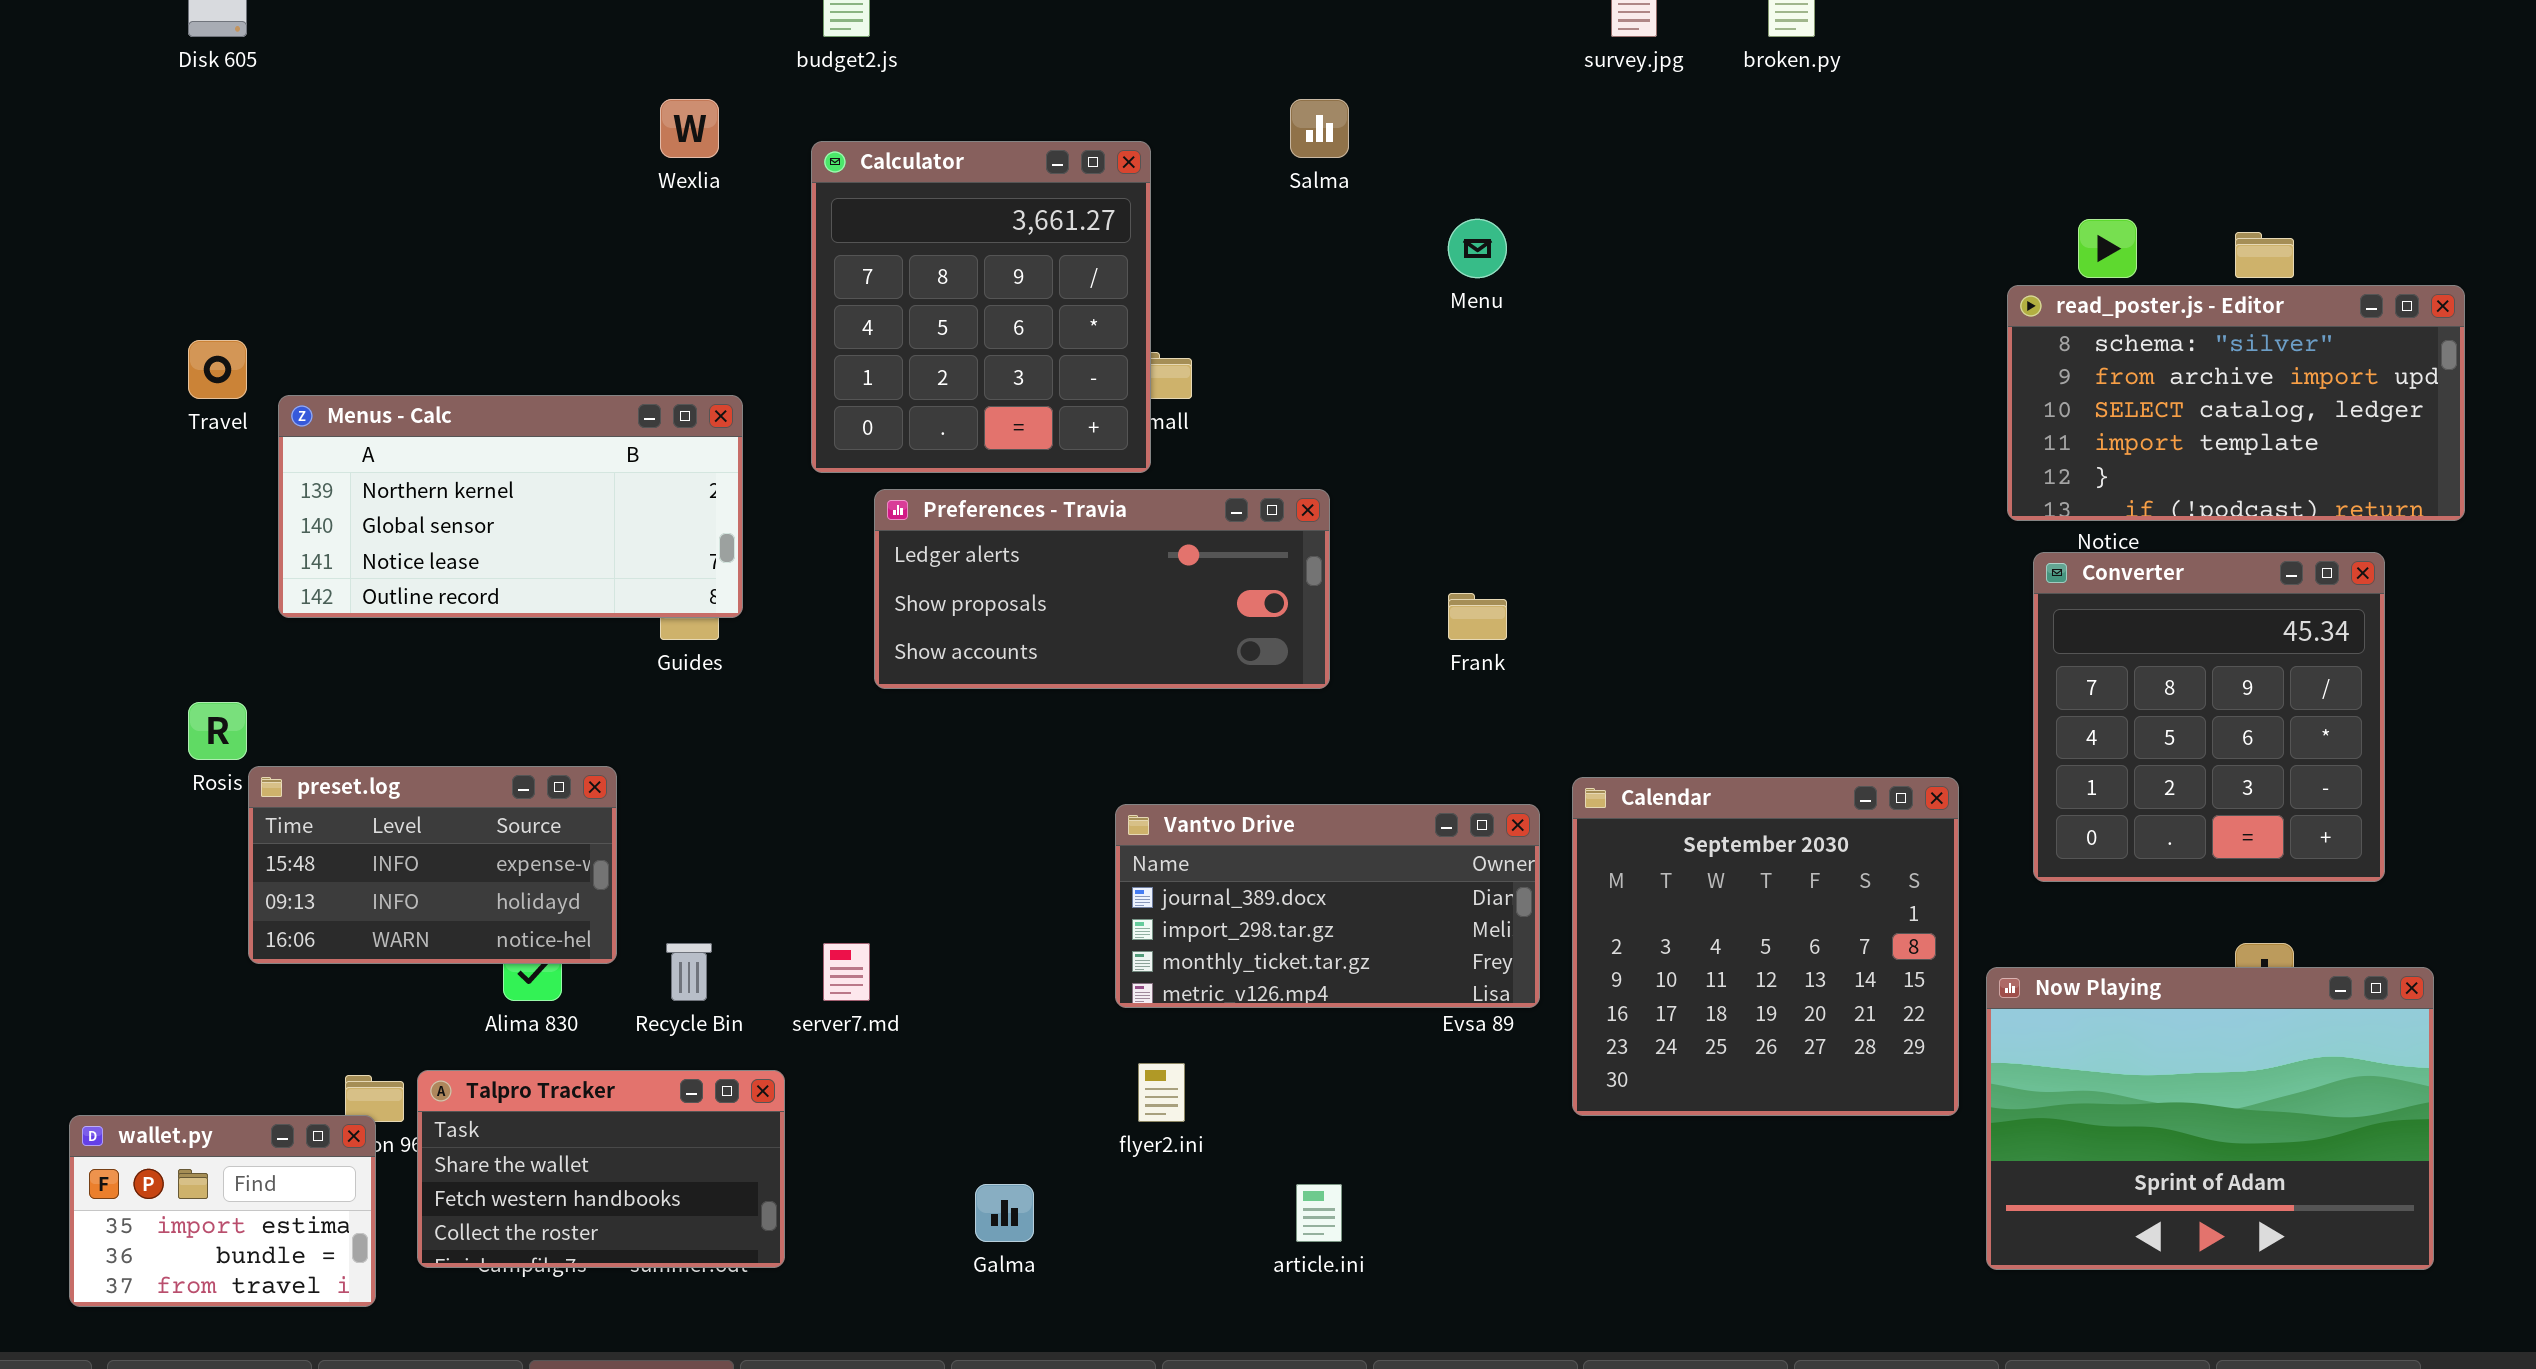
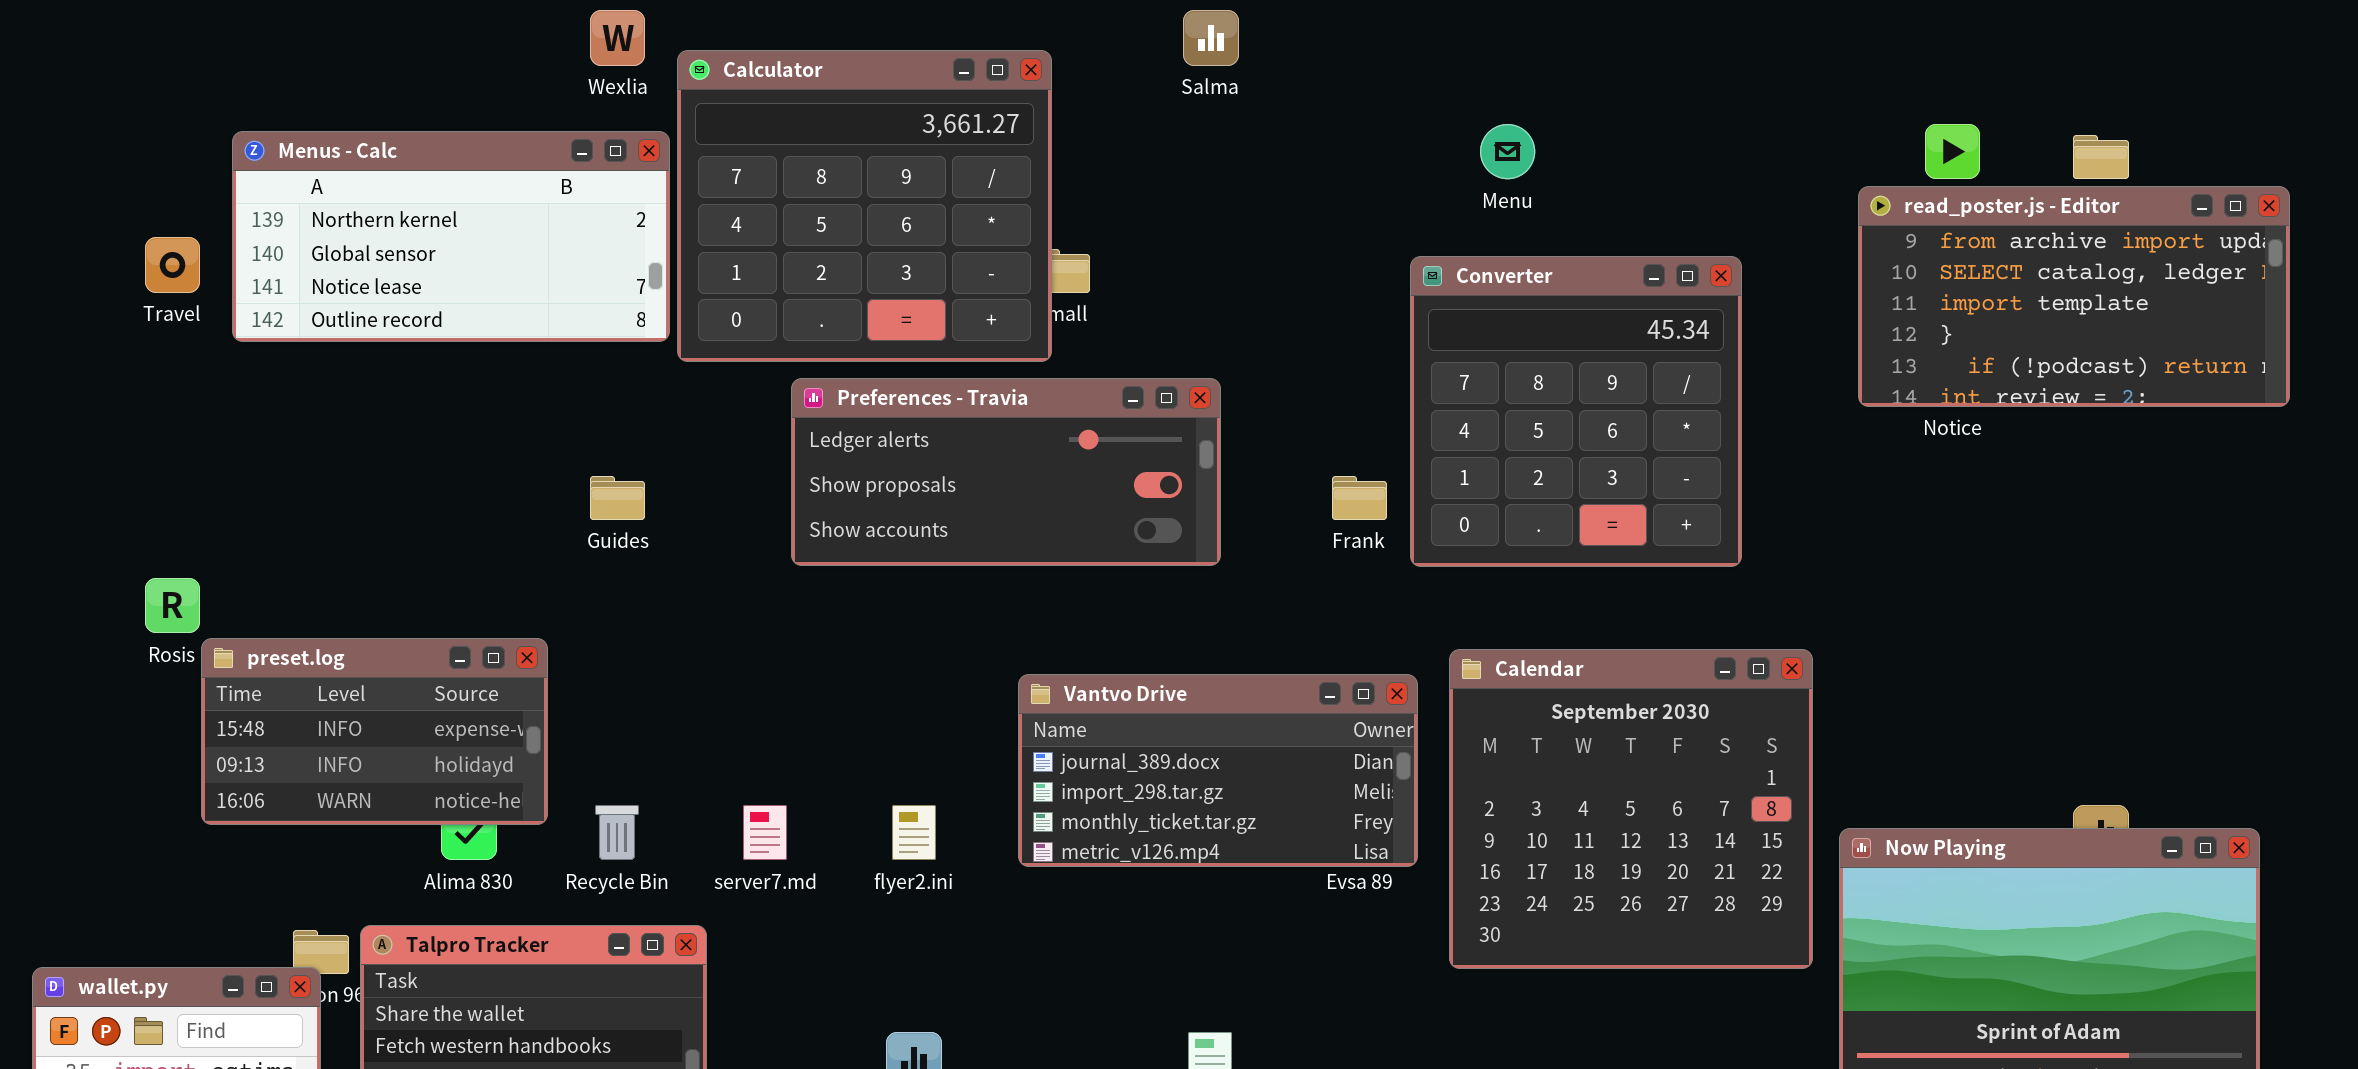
Calculator: [811,141,1151,473] -> [677,50,1052,362], resized
Menu: [1448,219,1507,278] -> [1480,124,1535,179], moved
read_poster.js - Editor: [2007,285,2465,521] -> [1858,186,2290,407], scrolled down 1 row
Menus - Calc: [278,395,743,618] -> [232,131,670,342], moved
Converter: [2033,552,2385,882] -> [1410,256,1742,567], moved
flyer2.ini: [1138,1063,1185,1122] -> [892,805,936,860], moved

